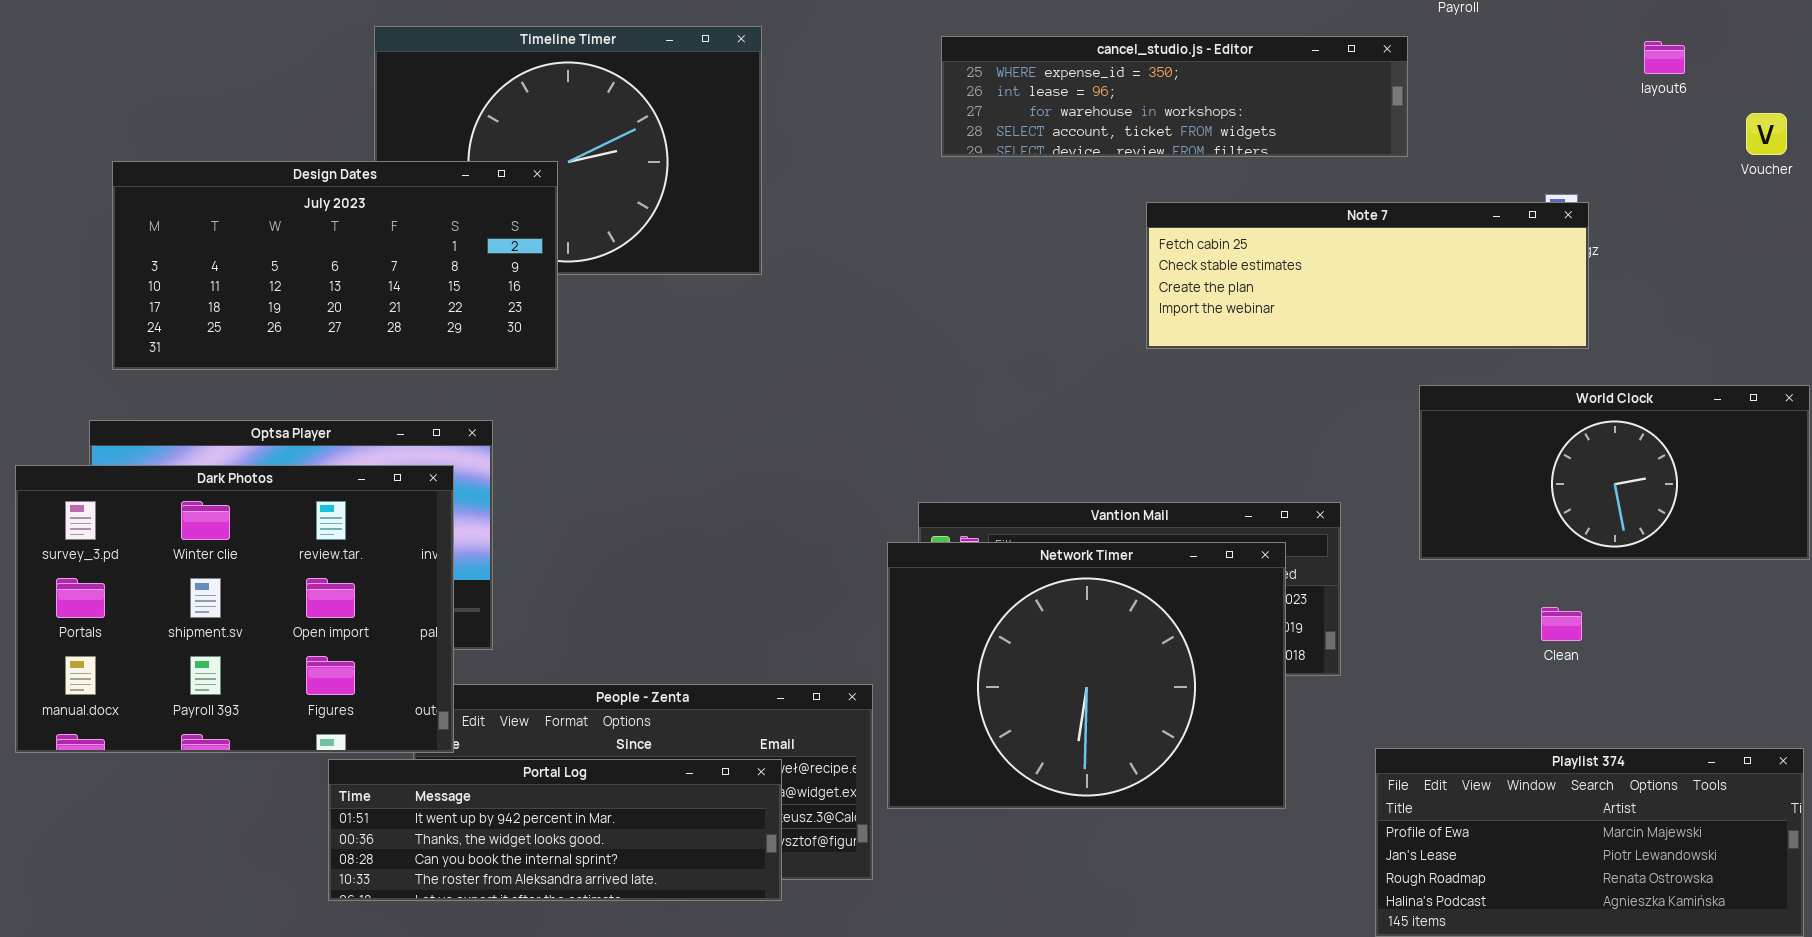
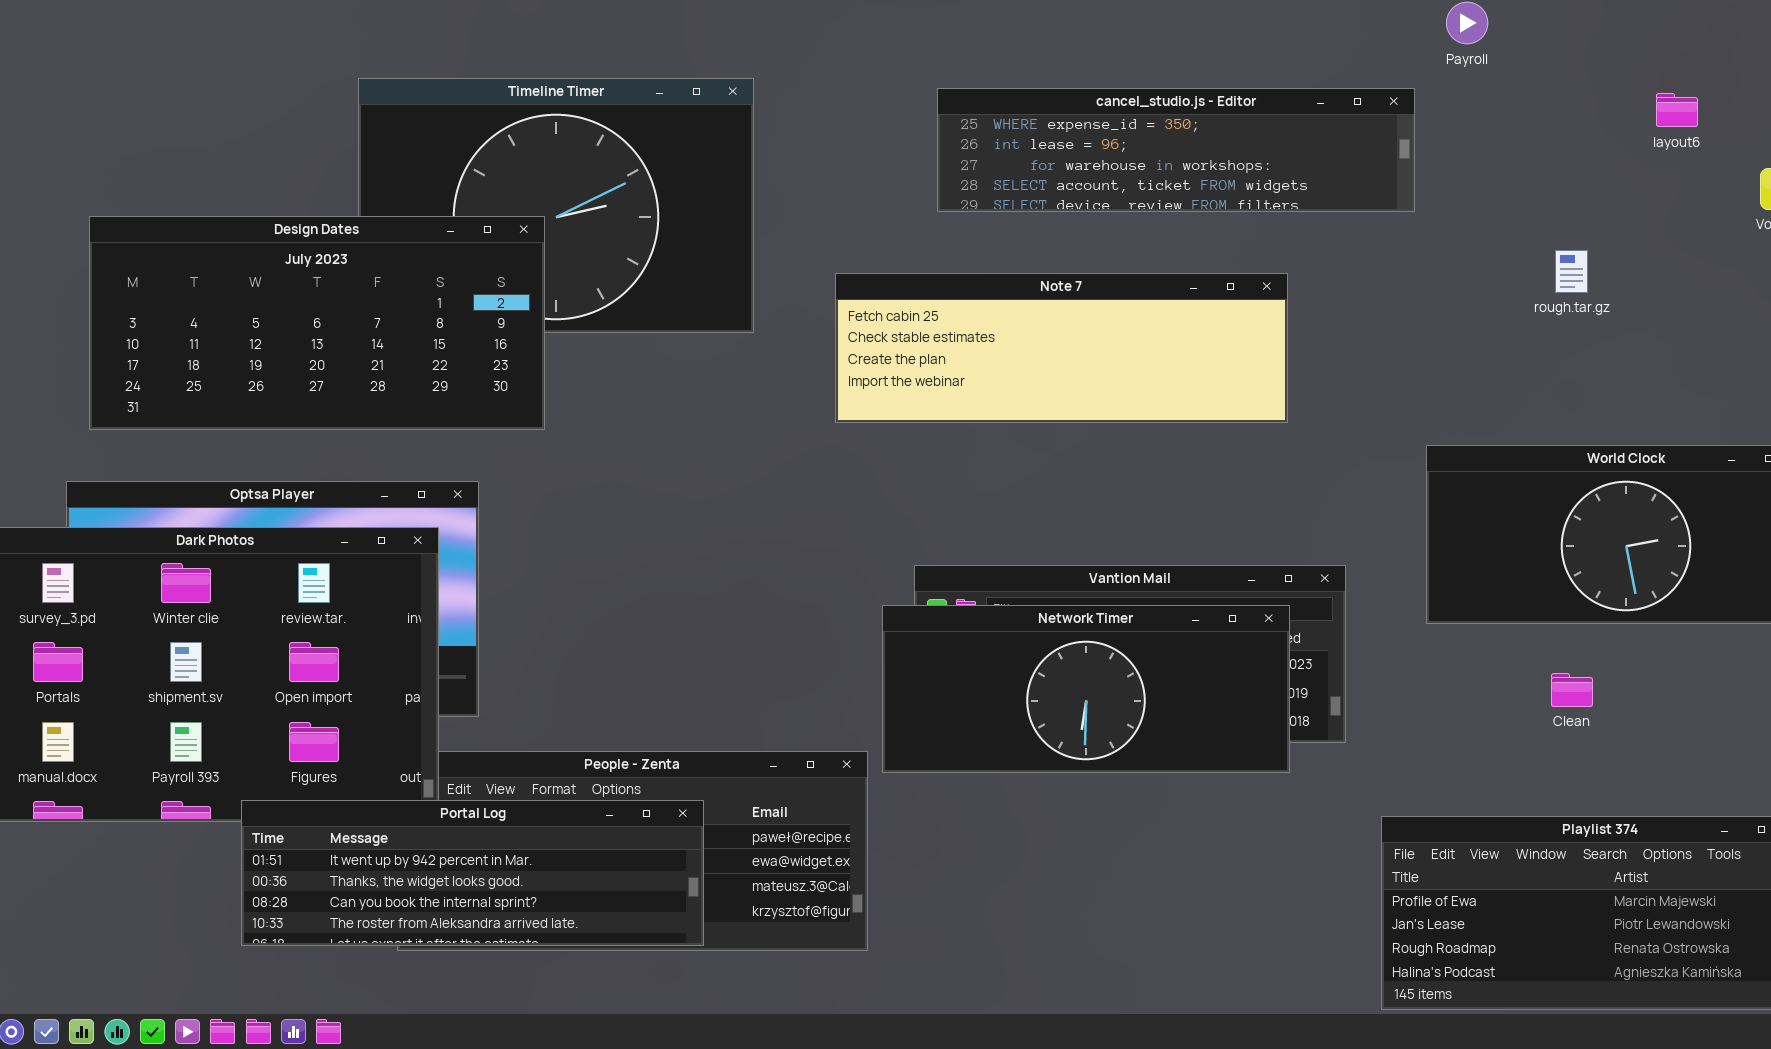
Note 7: [1146,202,1589,349] -> [835,273,1288,423], moved
Network Timer: [887,542,1286,809] -> [882,605,1290,773], resized
Portal Log: [328,759,782,901] -> [241,800,704,946], moved

